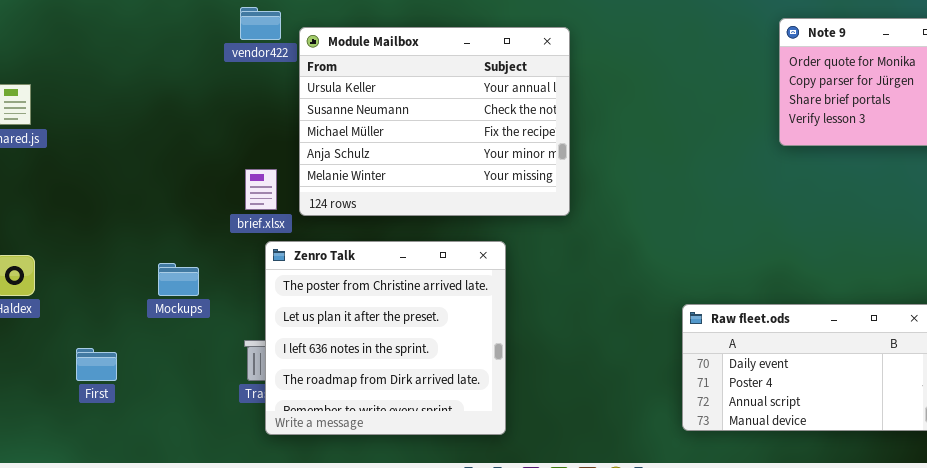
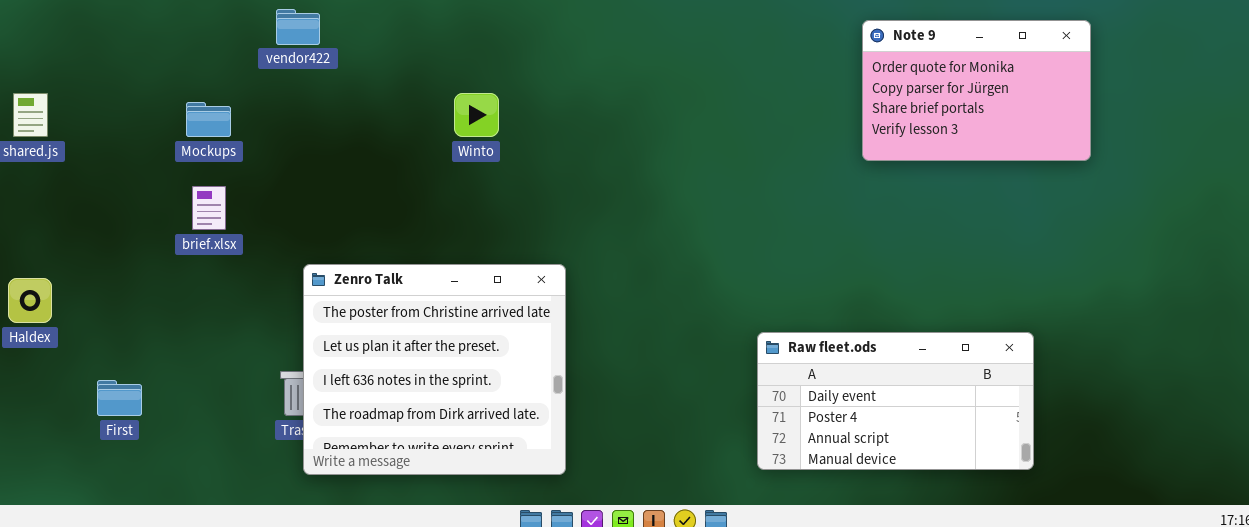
Module Mailbox: [299,27,570,216] -> none, closed
brief.xlsx: [245,169,277,210] -> [192,186,226,230], moved
Mockups: [158,263,199,296] -> [186,102,231,137], moved

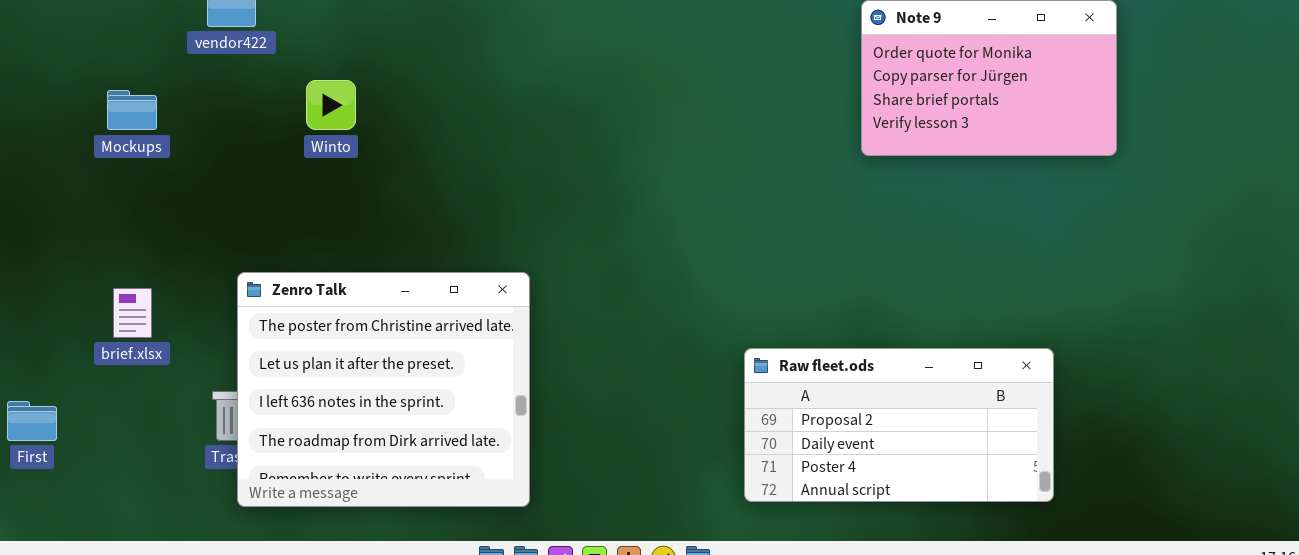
Winto: [454,93,499,137] -> [306,80,356,130], moved
brief.xlsx: [192,186,226,230] -> [113,288,152,338], moved
Raw fleet.ods: [757,332,1034,470] -> [744,348,1054,502], scrolled up 1 row

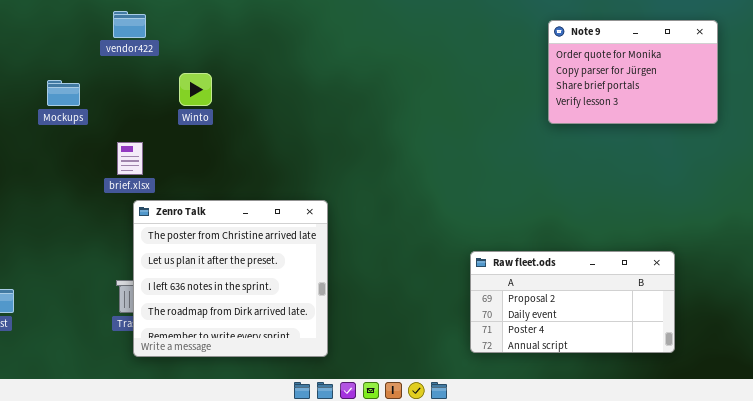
brief.xlsx: [113,288,152,338] -> [117,142,143,175], moved

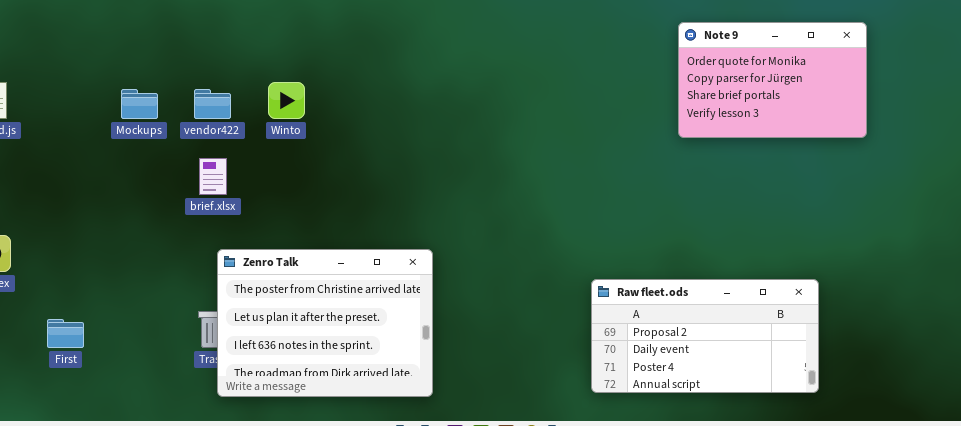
vendor422: [113,11,146,38] -> [194,89,231,119], moved
Zenro Talk: [133,200,328,357] -> [217,249,433,397], resized

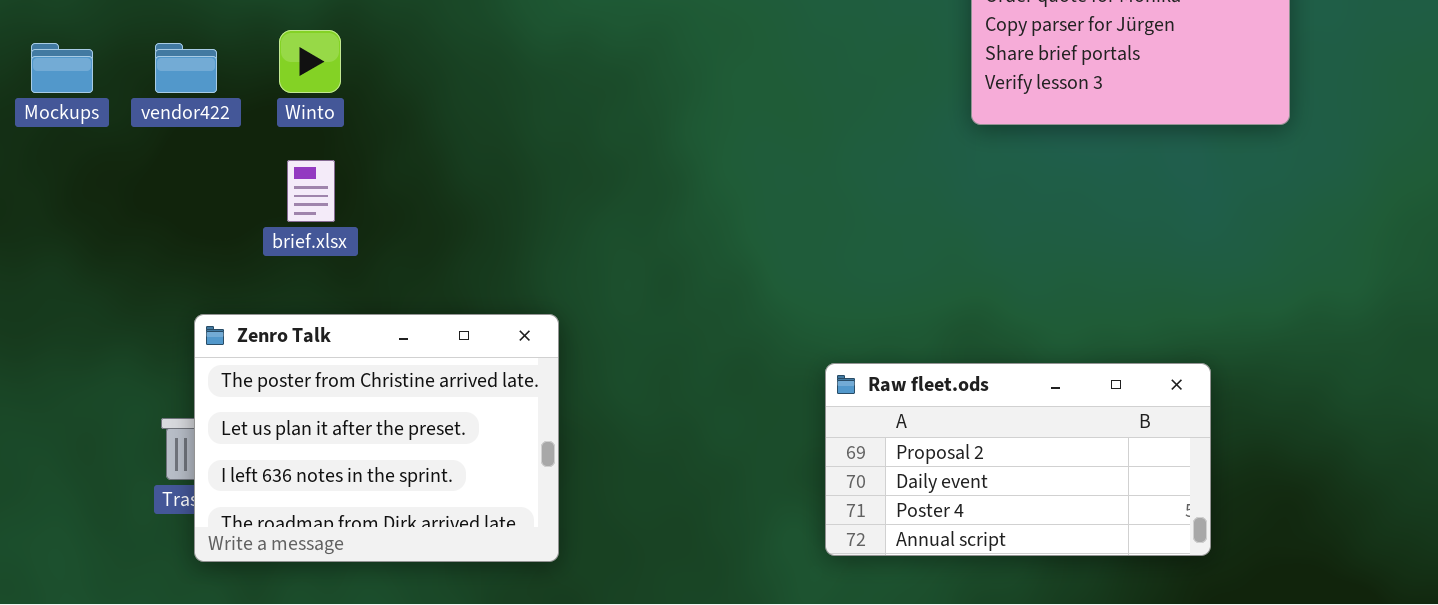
brief.xlsx: [199,158,227,195] -> [287,160,335,222], moved

